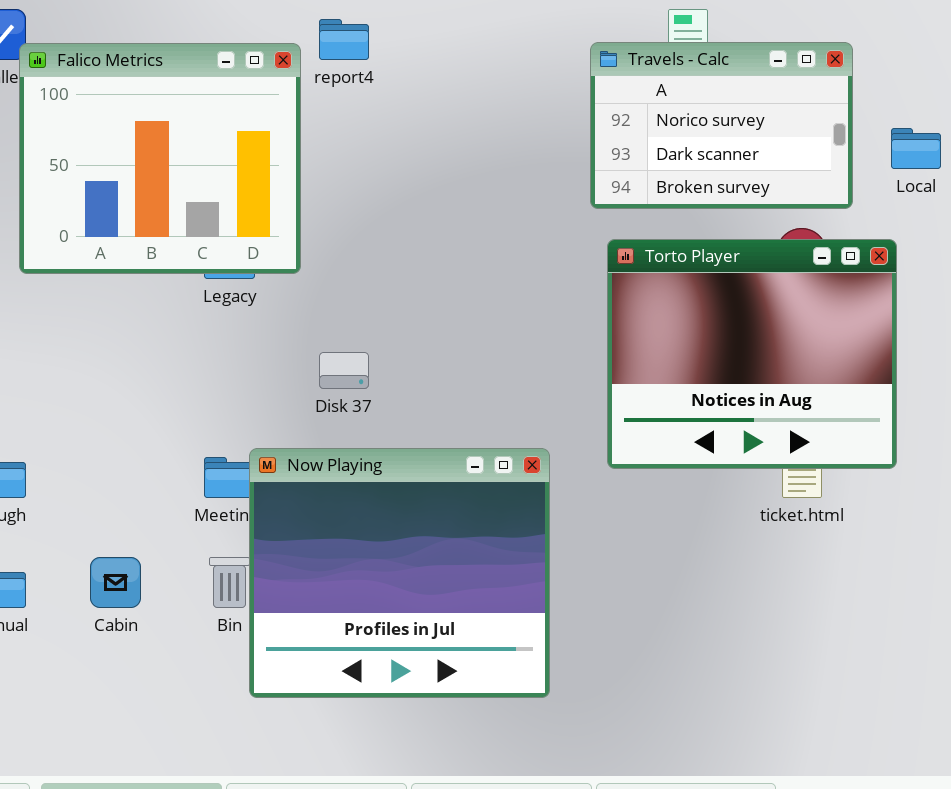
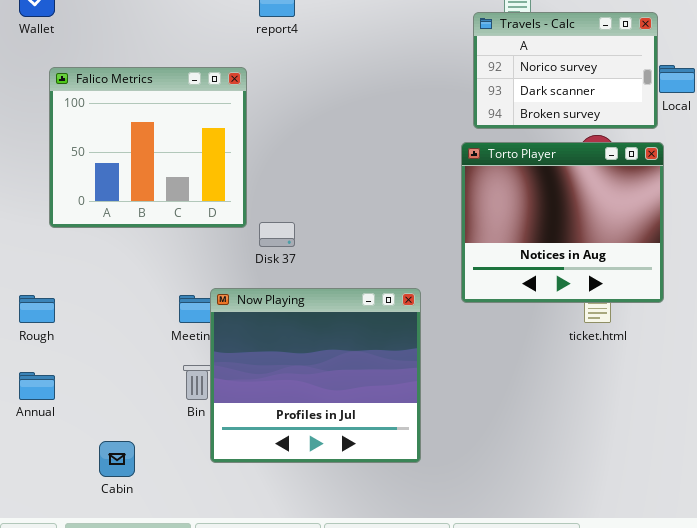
Travels - Calc: [590,42,853,209] -> [473,12,658,129], moved
Falico Metrics: [19,43,301,274] -> [49,67,247,228], moved
Cabin: [90,557,141,608] -> [99,441,135,477], moved

